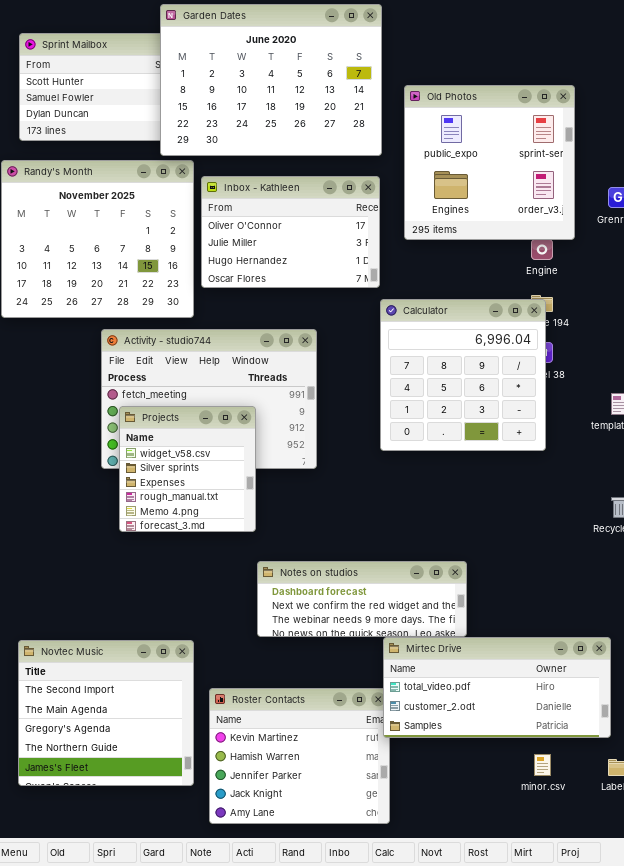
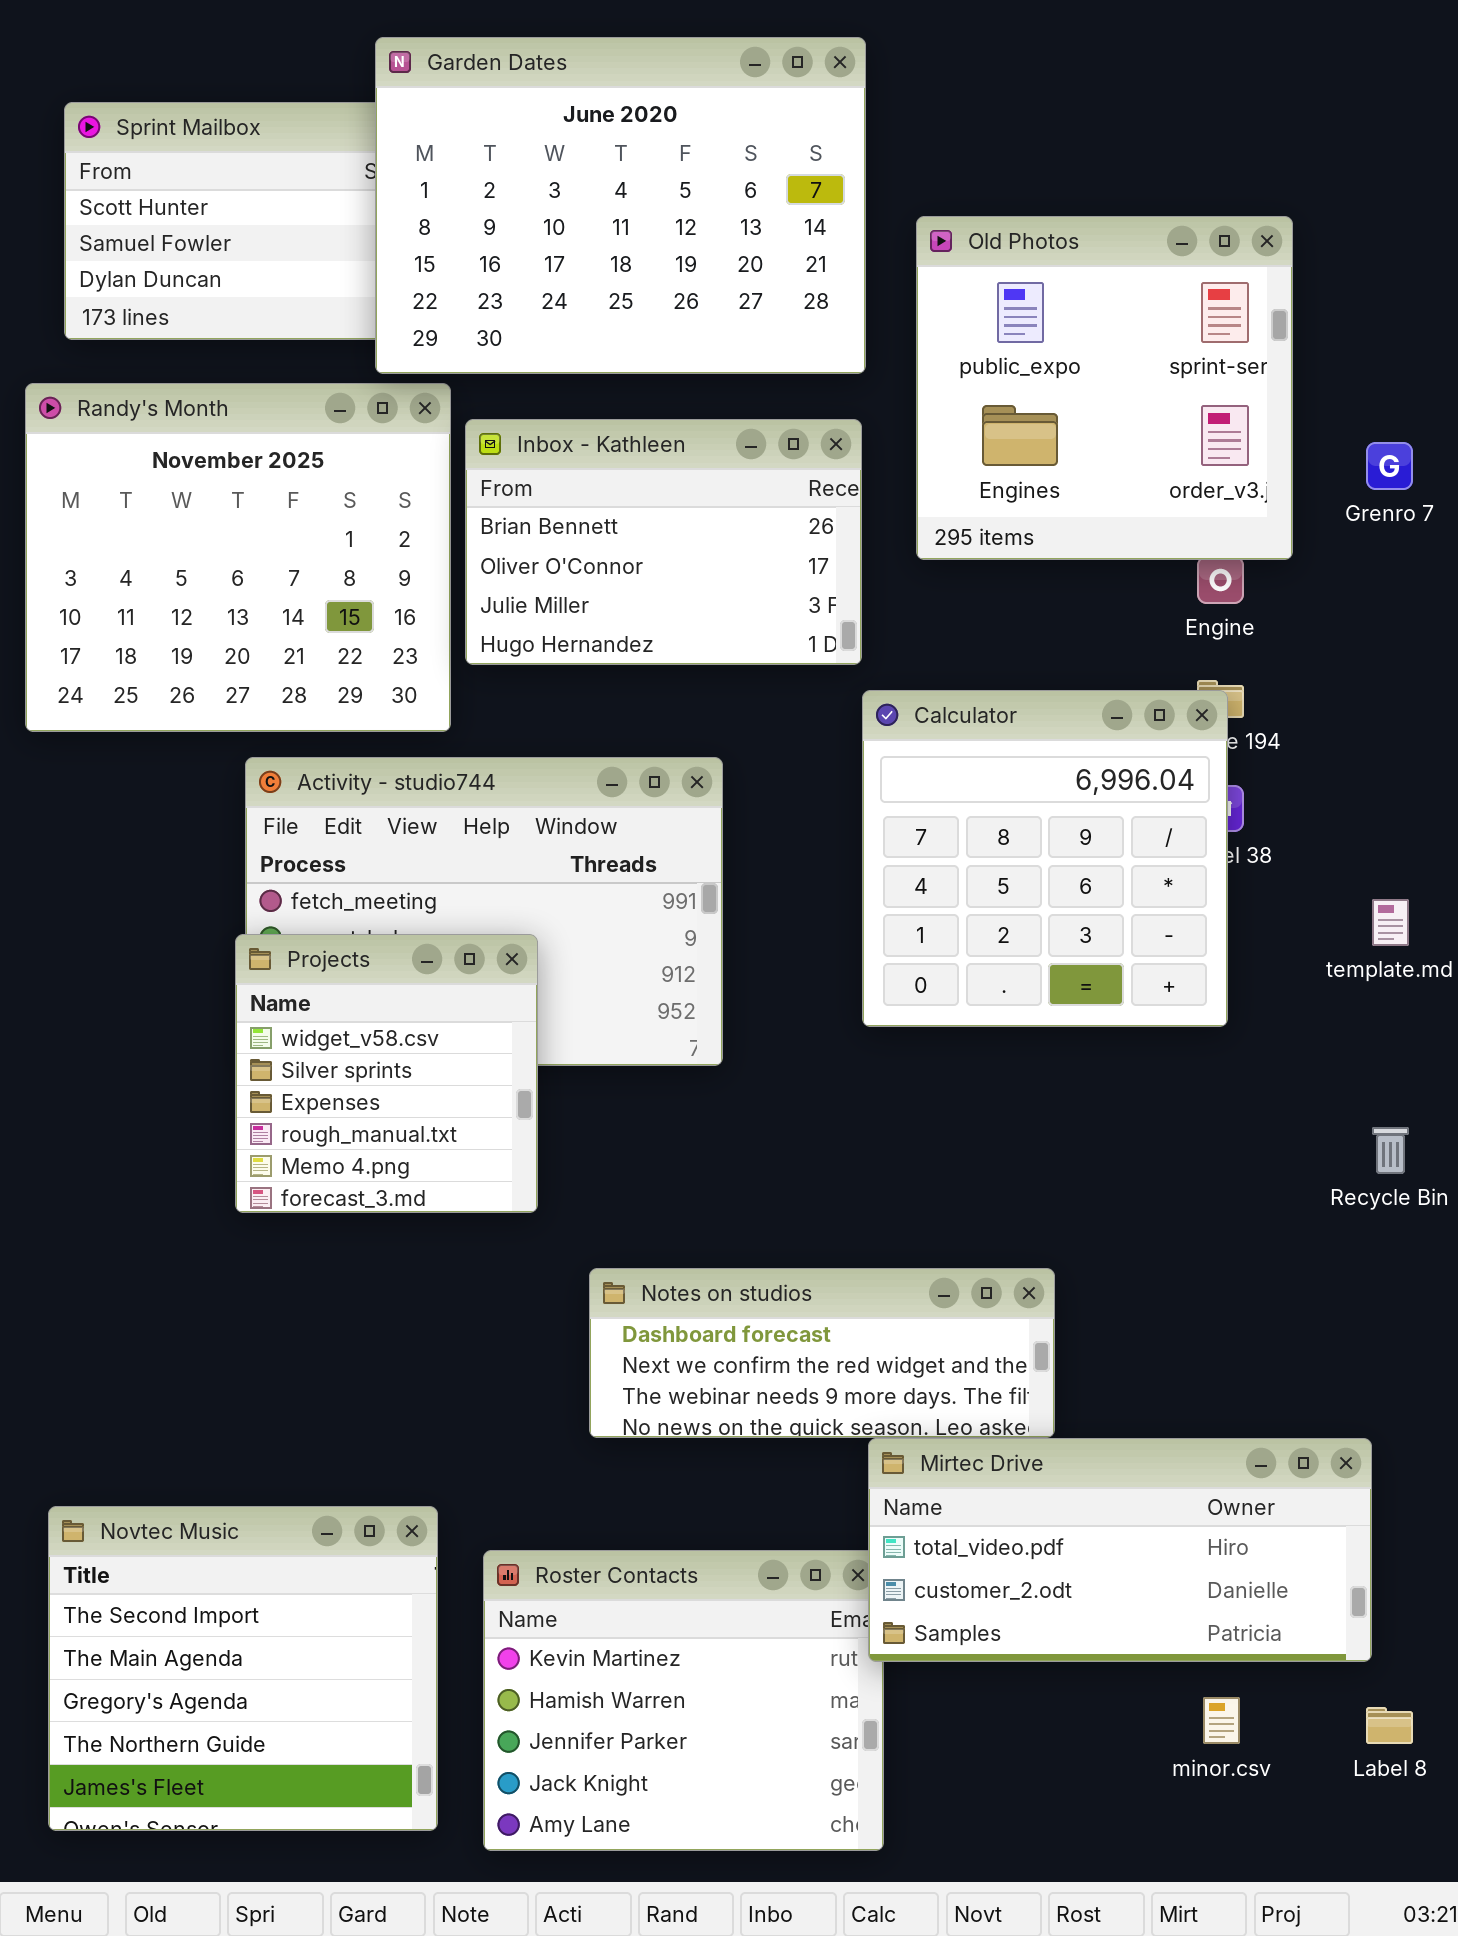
Inbox - Kathleen: [201,176,380,288] -> [465,419,862,665], scrolled up 1 row
Projects: [119,406,256,532] -> [235,934,538,1213], moved
Novtec Music: [18,640,194,786] -> [48,1506,438,1831], moved

